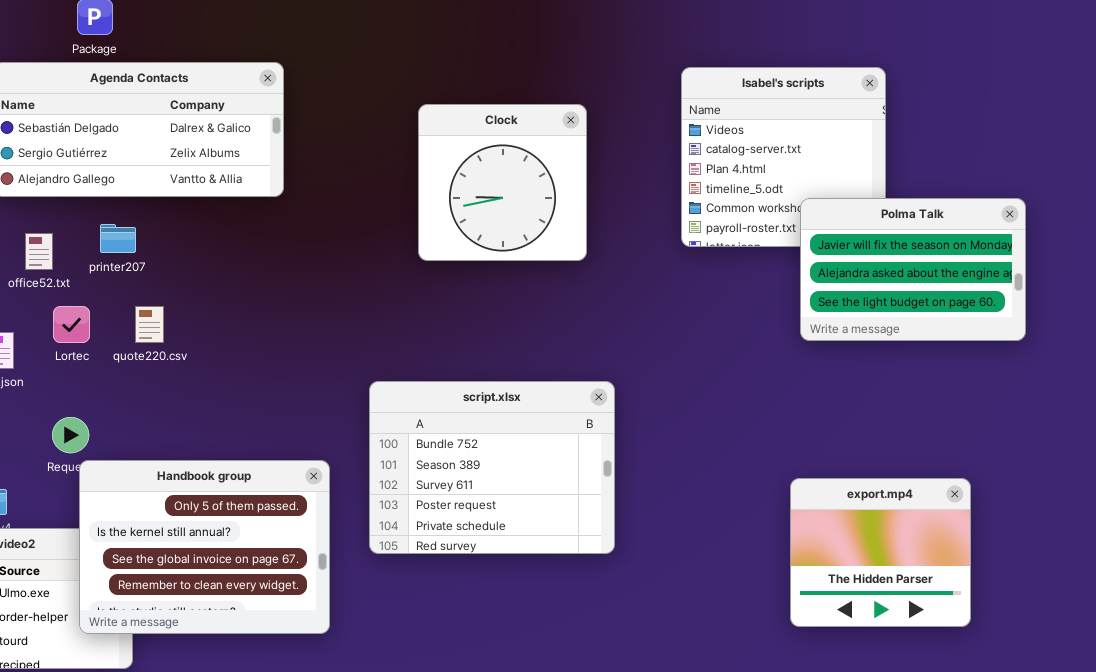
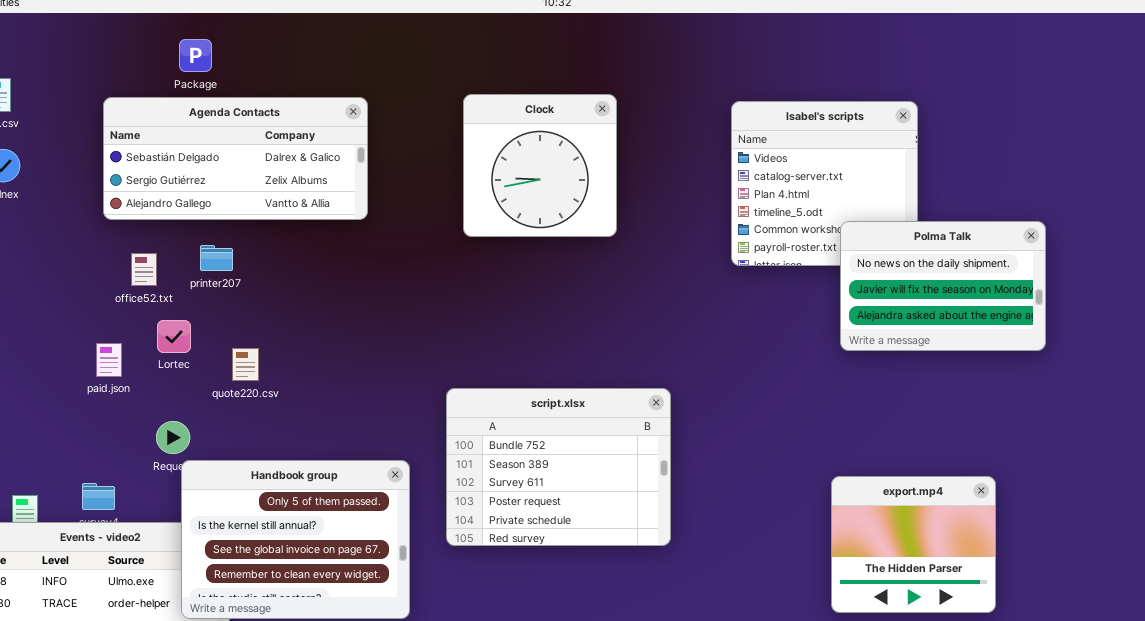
Clock: [418,104,587,261] -> [463,94,617,237], moved
Polma Talk: [800,198,1026,341] -> [840,221,1046,351], scrolled up 1 row
quote220.csv: [135,306,164,343] -> [232,348,259,381], moved

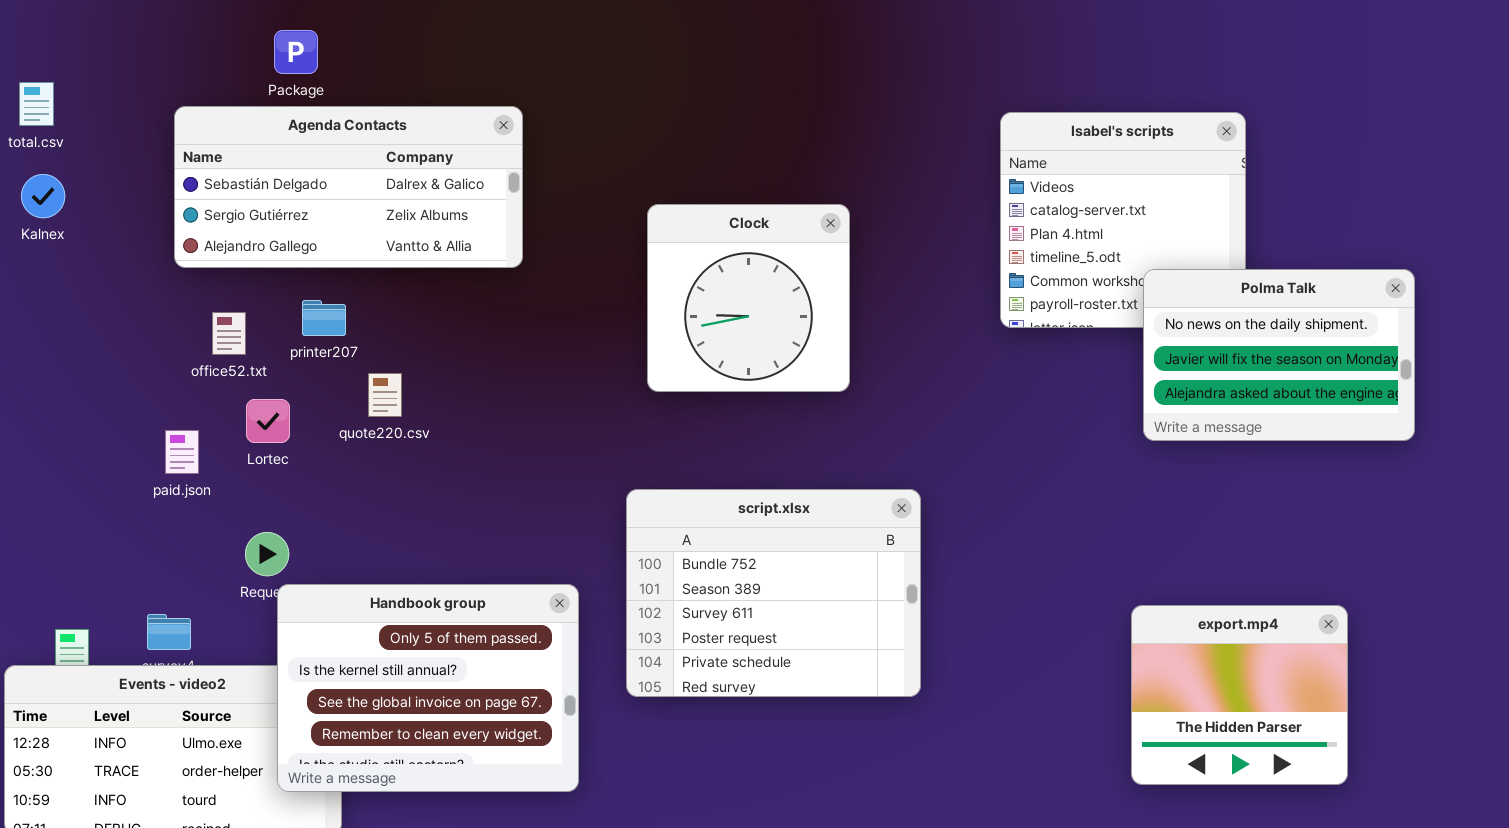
Clock: [463,94,617,237] -> [647,204,850,392], moved
quote220.csv: [232,348,259,381] -> [368,373,402,417], moved

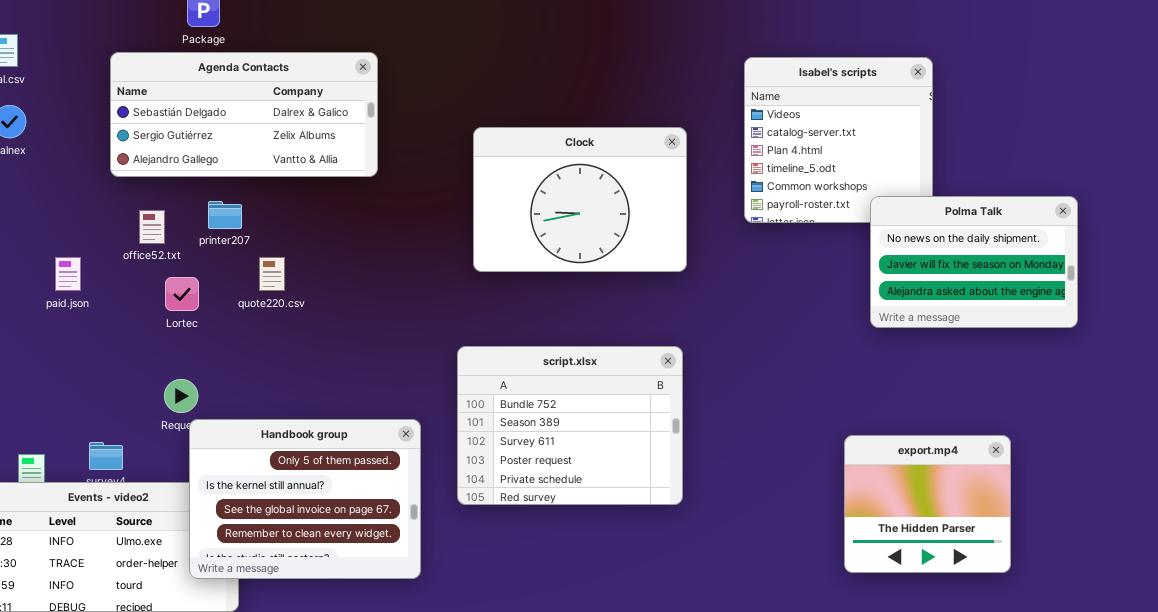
Clock: [647,204,850,392] -> [473,127,687,272], resized
Polma Talk: [1143,269,1415,441] -> [870,196,1078,328], moved
paid.json: [165,430,199,474] -> [55,257,81,291], moved

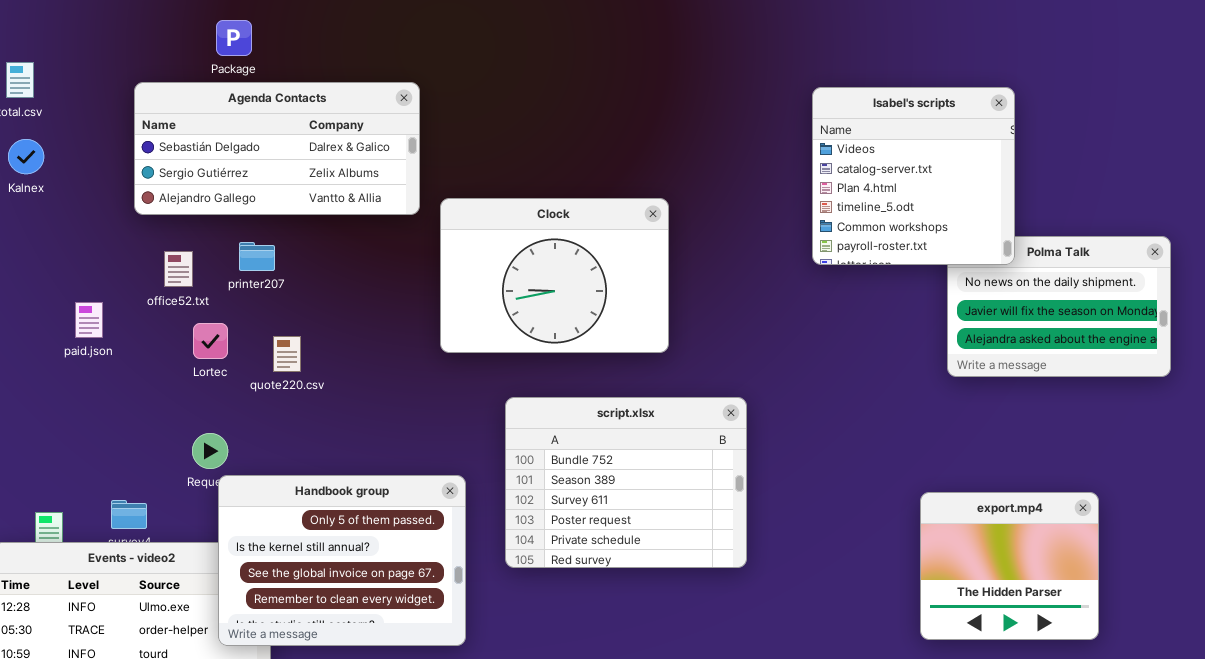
Isabel's scripts: [744,57,933,223] -> [812,87,1015,265], raised
Clock: [473,127,687,272] -> [440,198,669,353], moved
quote220.csv: [259,257,285,291] -> [273,336,301,372], moved

